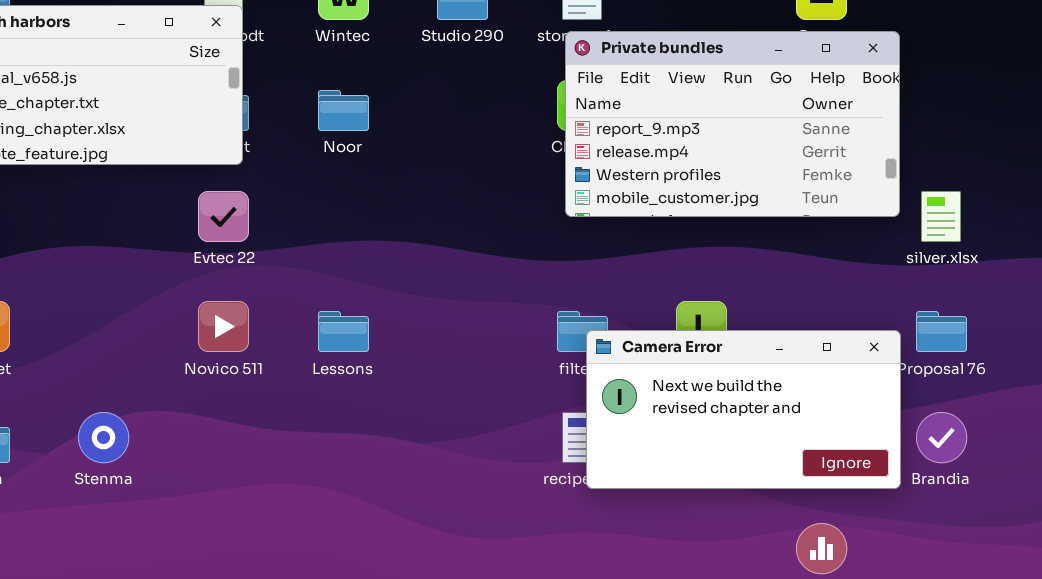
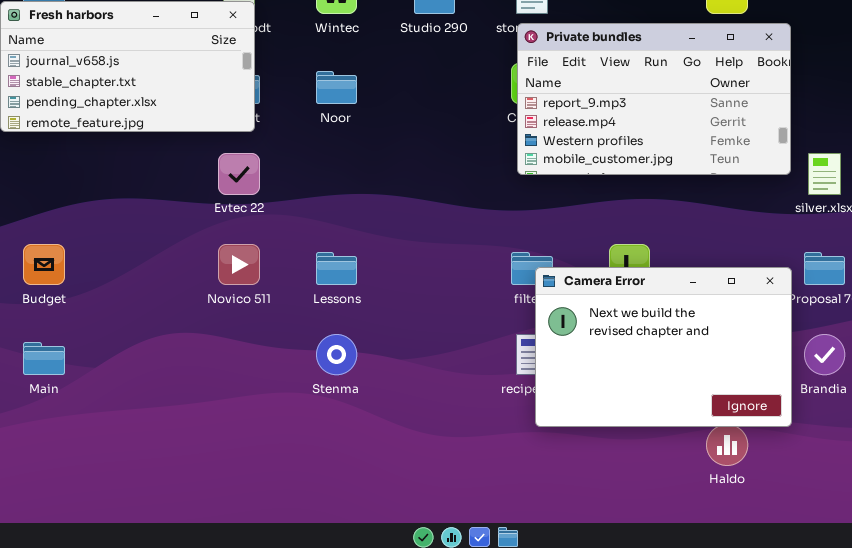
Camera Error: [586,330,901,489] -> [535,267,792,427], resized
Stenma: [78,412,129,463] -> [316,334,357,375], moved

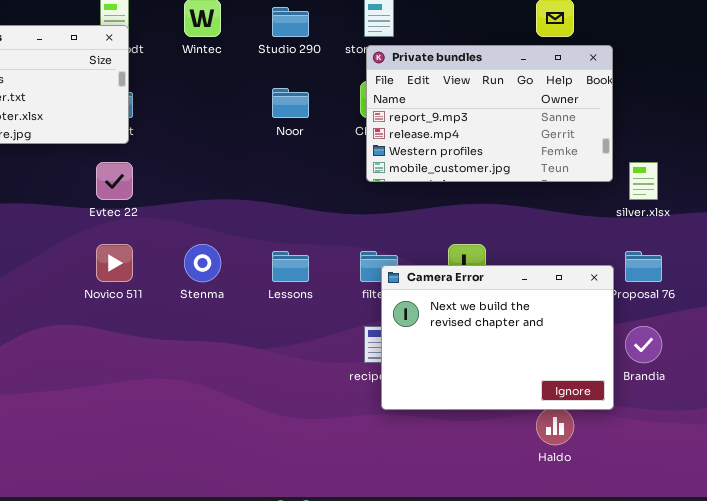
Noor: [316,71,357,104] -> [272,88,309,118], moved
Lessons: [316,252,357,285] -> [272,251,309,282], moved
Stenma: [316,334,357,375] -> [184,244,221,282], moved

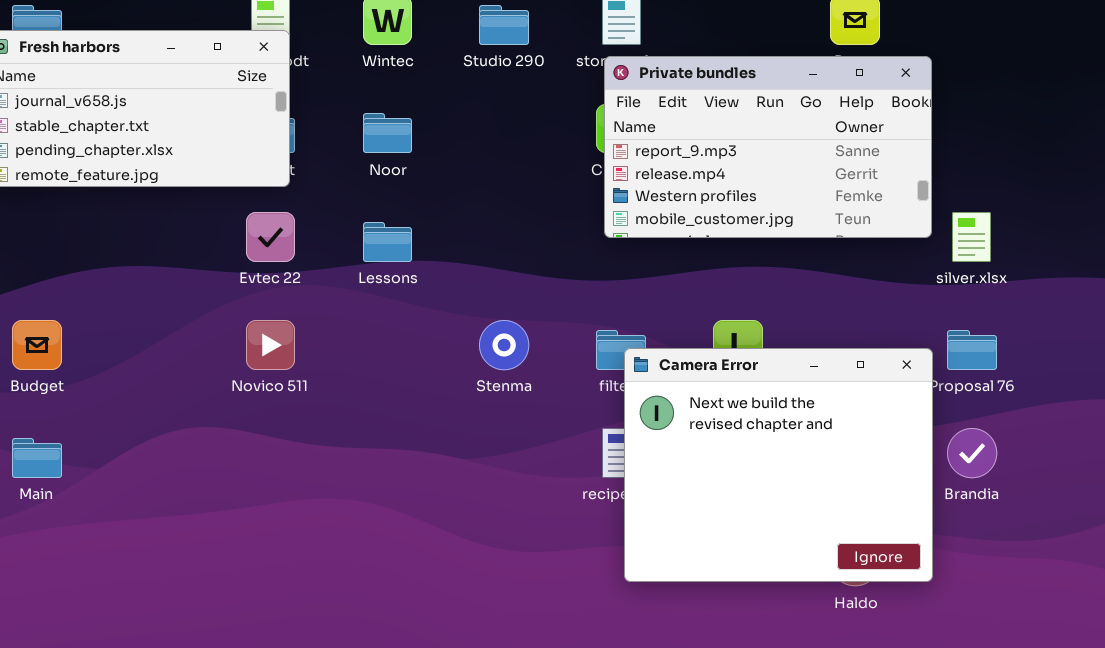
Noor: [272,88,309,118] -> [363,113,412,153], moved
Stenma: [184,244,221,282] -> [479,320,529,370], moved
Lessons: [272,251,309,282] -> [363,222,412,262], moved
Camera Error: [381,265,614,410] -> [624,348,933,582], resized

